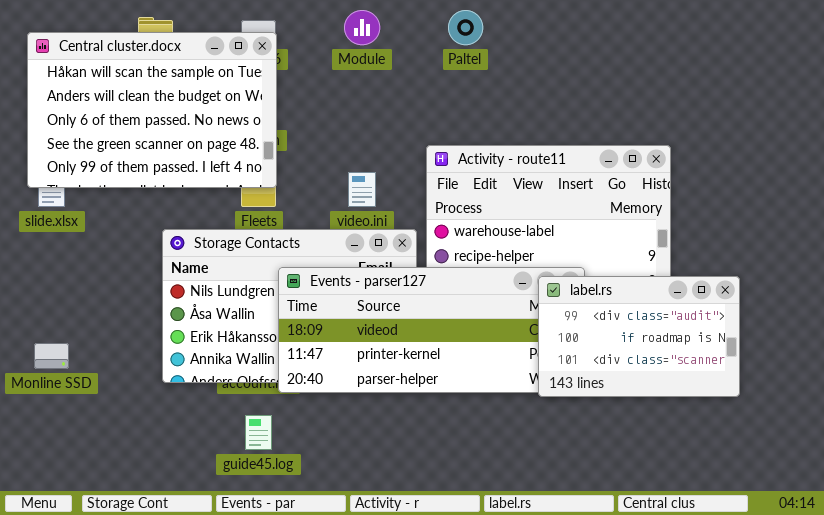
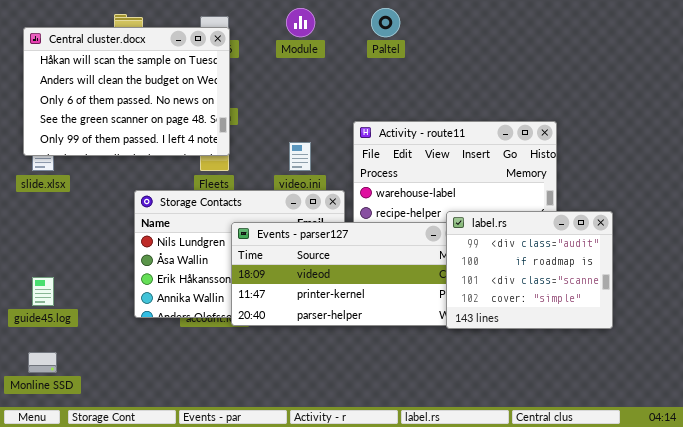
label.rs: [538,276,740,397] -> [446,211,613,329], resized
Monline SSD: [34,343,69,369] -> [28,352,57,373], moved
guide45.log: [245,415,272,450] -> [32,277,54,306], moved

